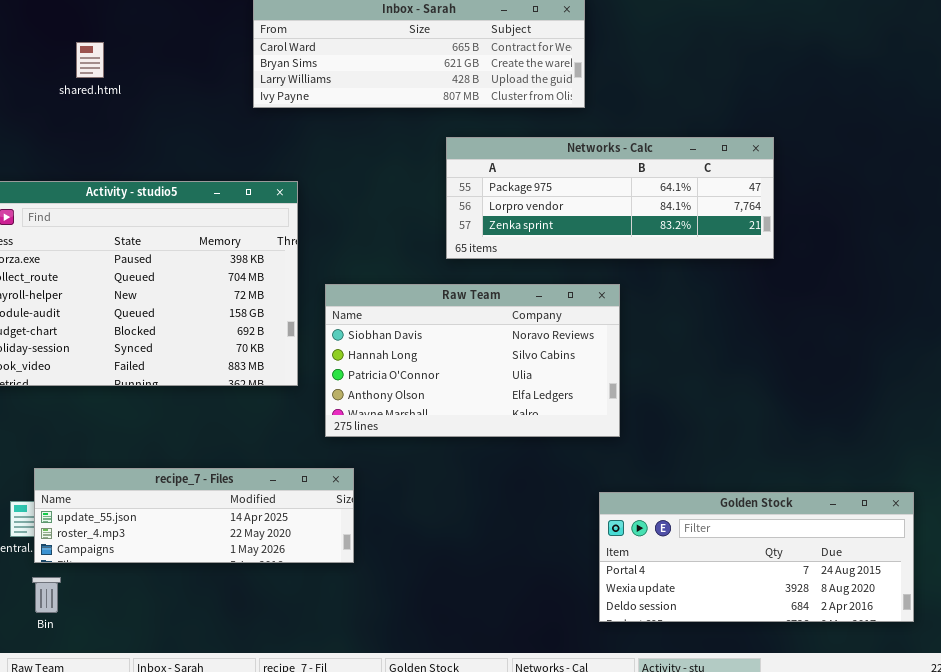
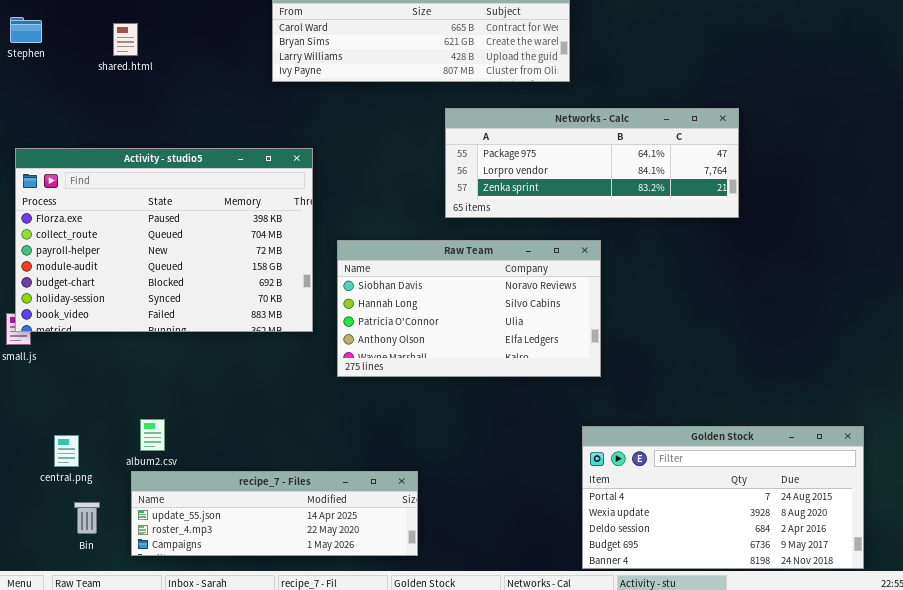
recipe_7 - Files: [34,468,354,563] -> [131,471,418,556], moved
Golden Stock: [599,492,914,622] -> [582,426,864,569], resized

